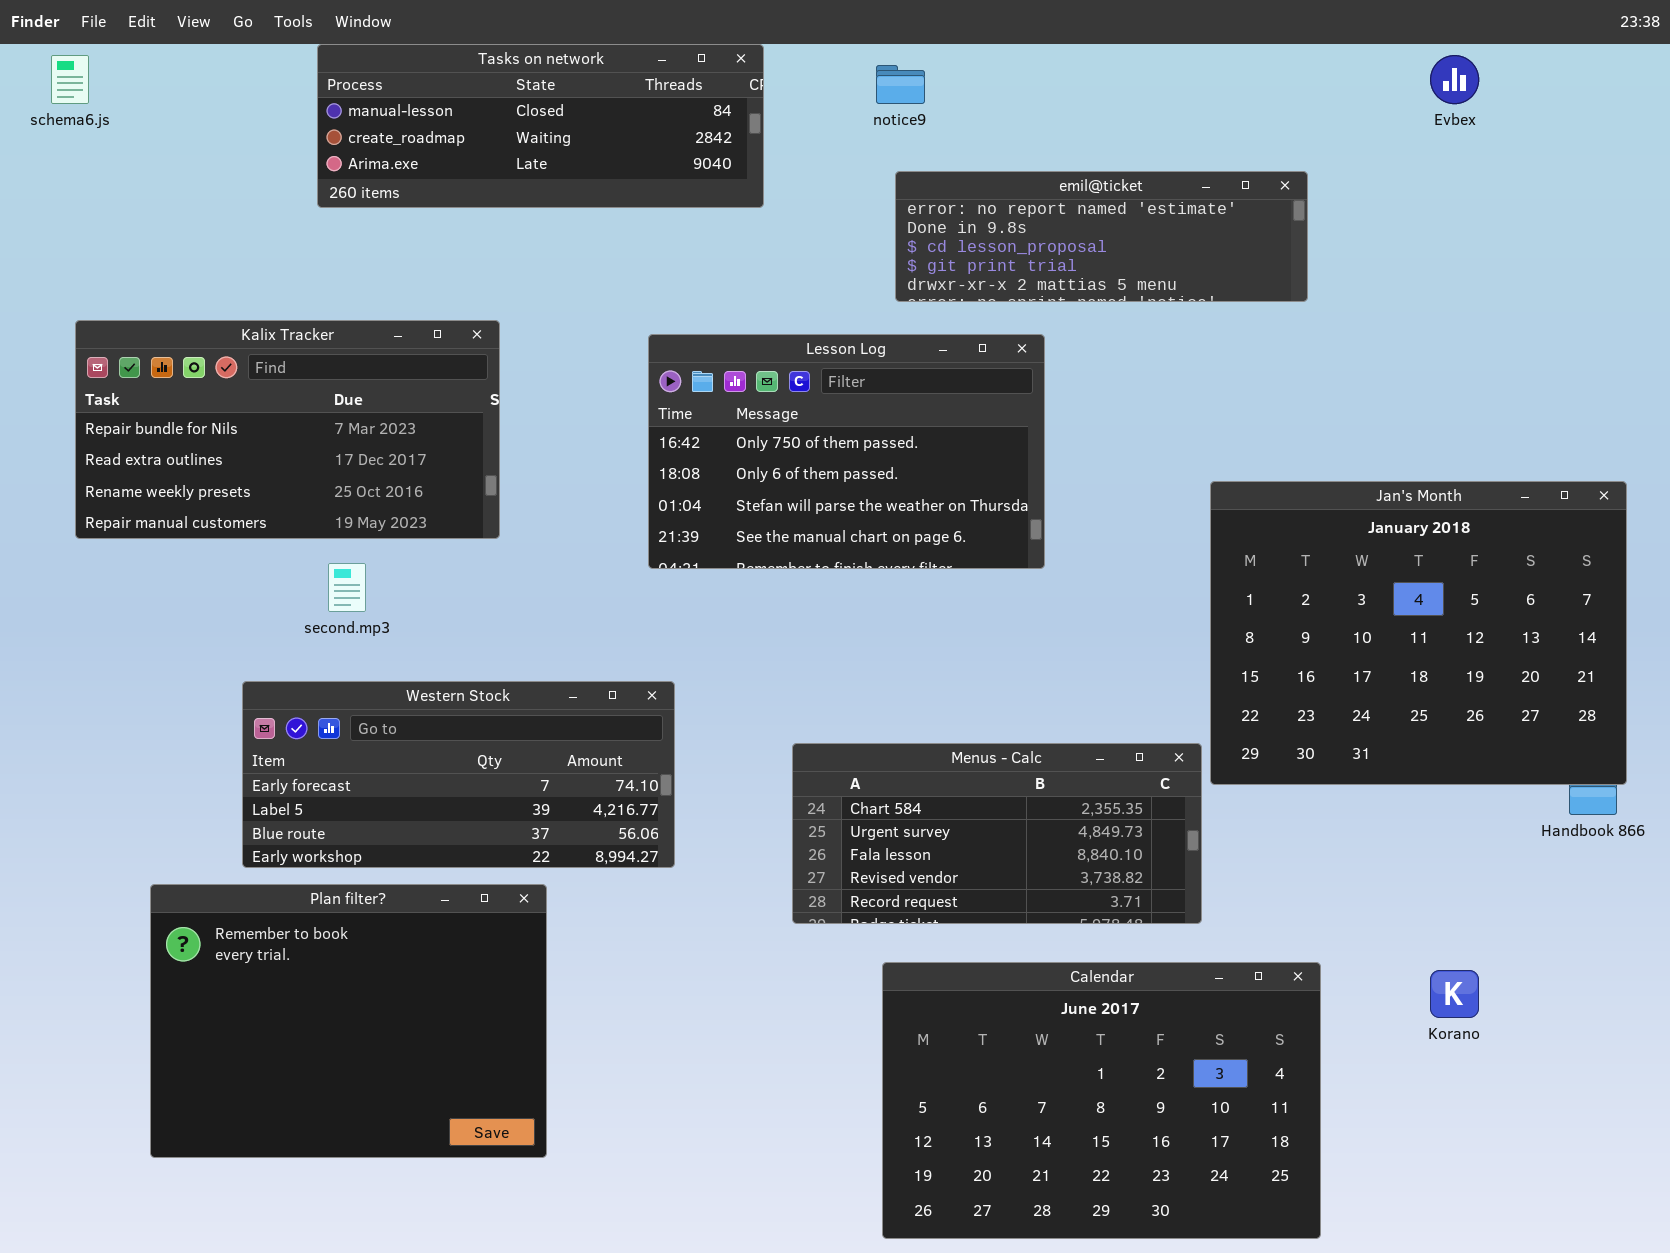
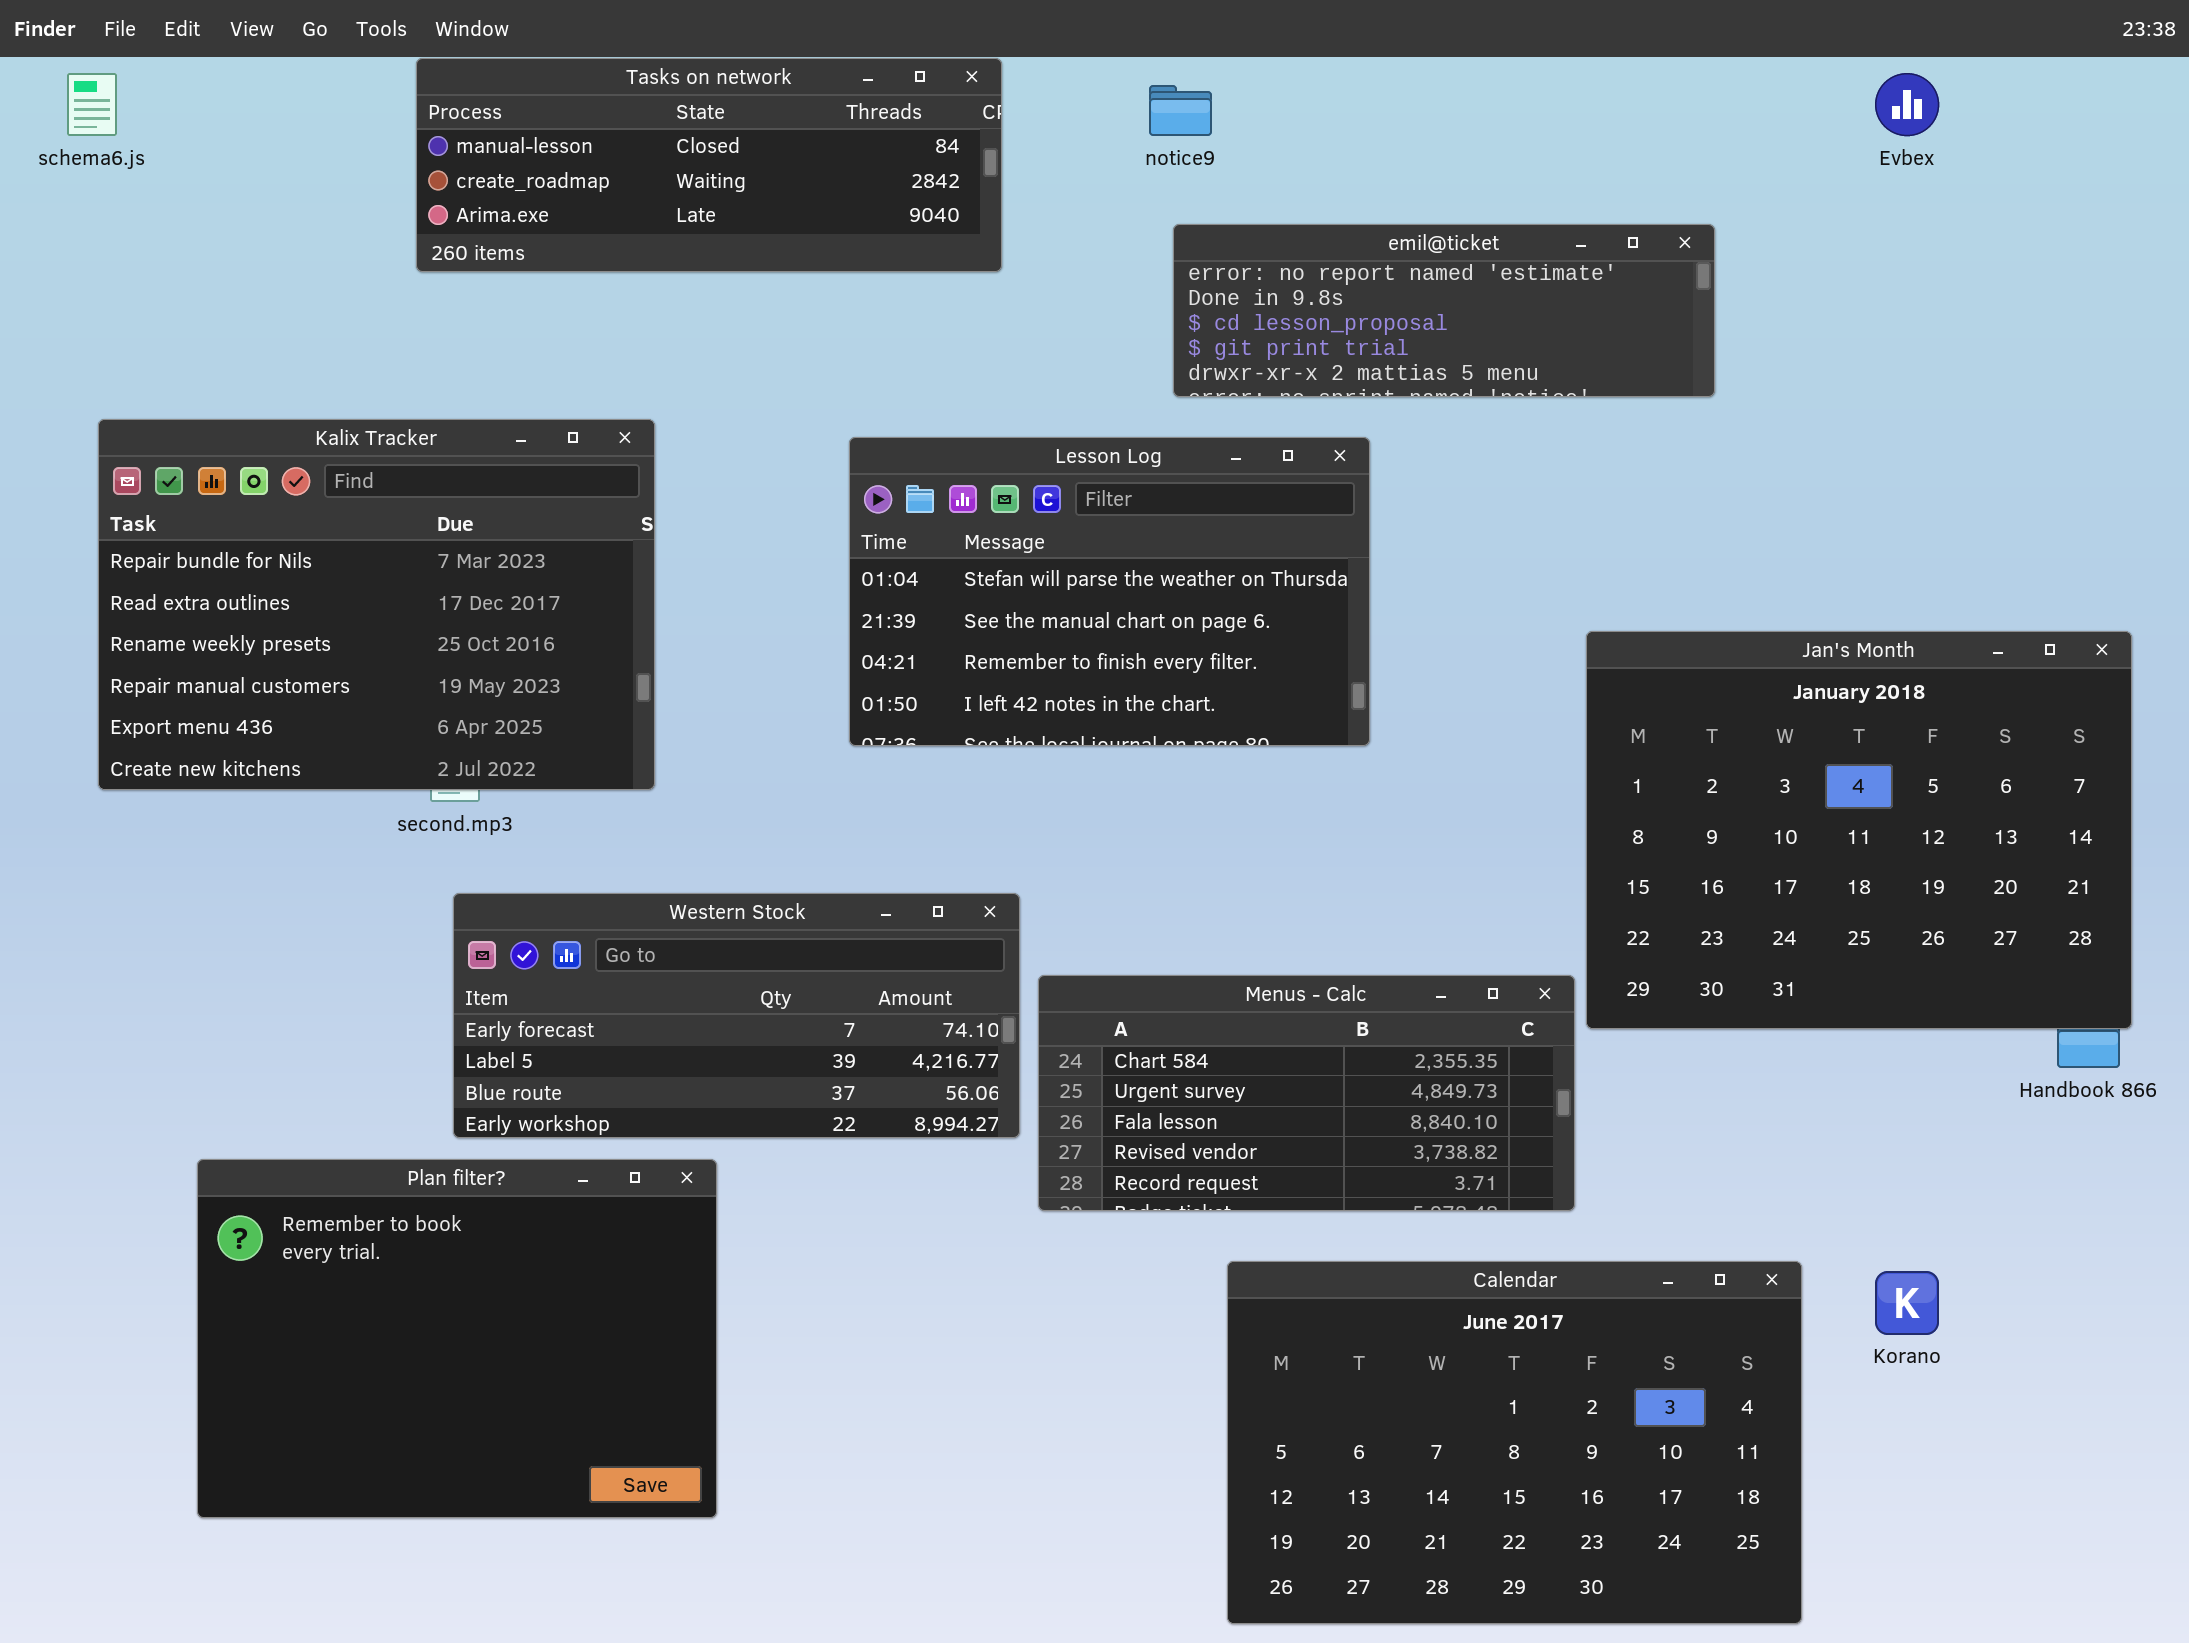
Kalix Tracker: [75,320,500,539] -> [98,419,655,790], resized
Lesson Log: [648,334,1045,569] -> [849,437,1370,746], scrolled down 2 rows
Western Stock: [242,681,675,868] -> [453,893,1020,1138], moved
Calendar: [882,962,1321,1239] -> [1227,1261,1802,1624], moved

